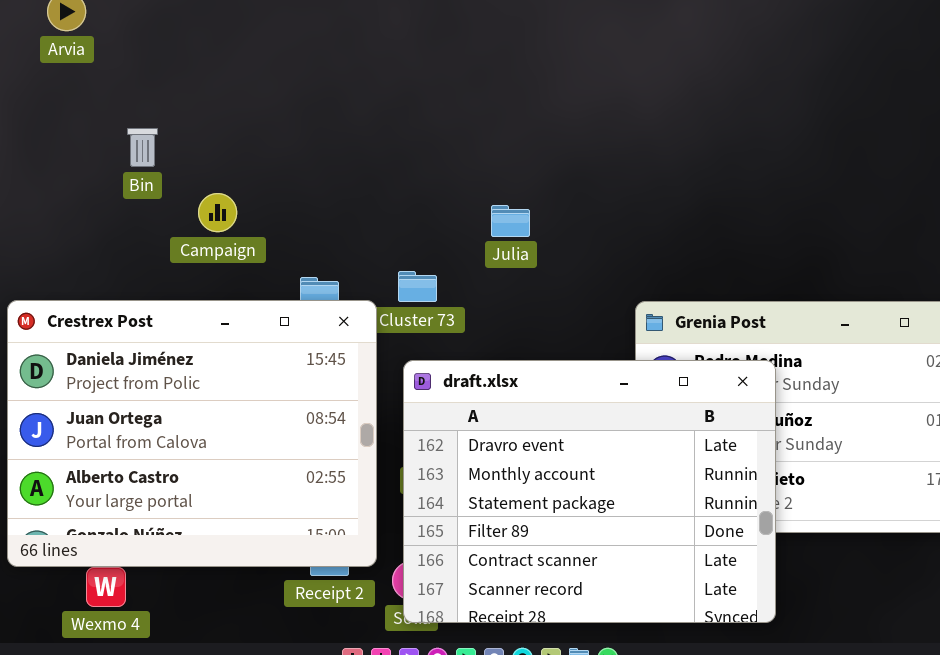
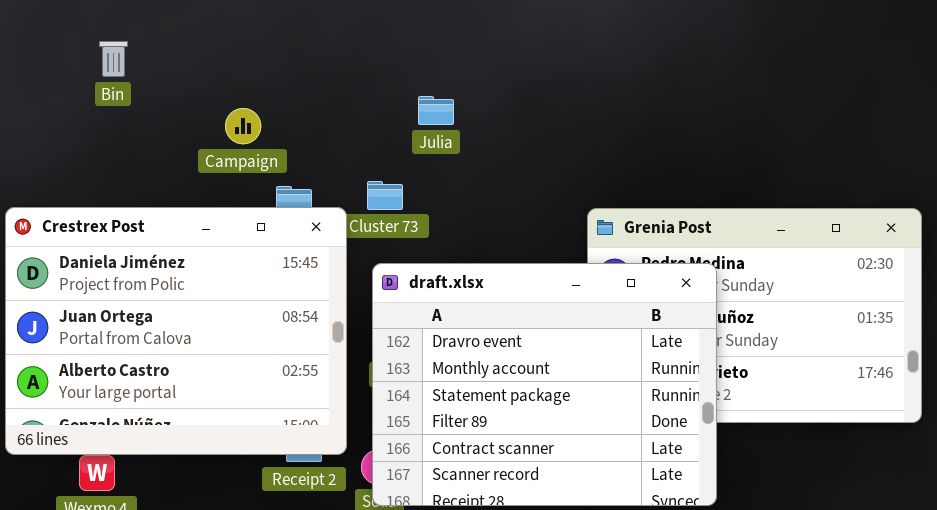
Bin: [127,128,158,167] -> [99,41,128,77], moved
Campaign: [198,193,237,232] -> [225,108,261,144], moved
Julia: [491,205,530,237] -> [418,96,454,125], moved

